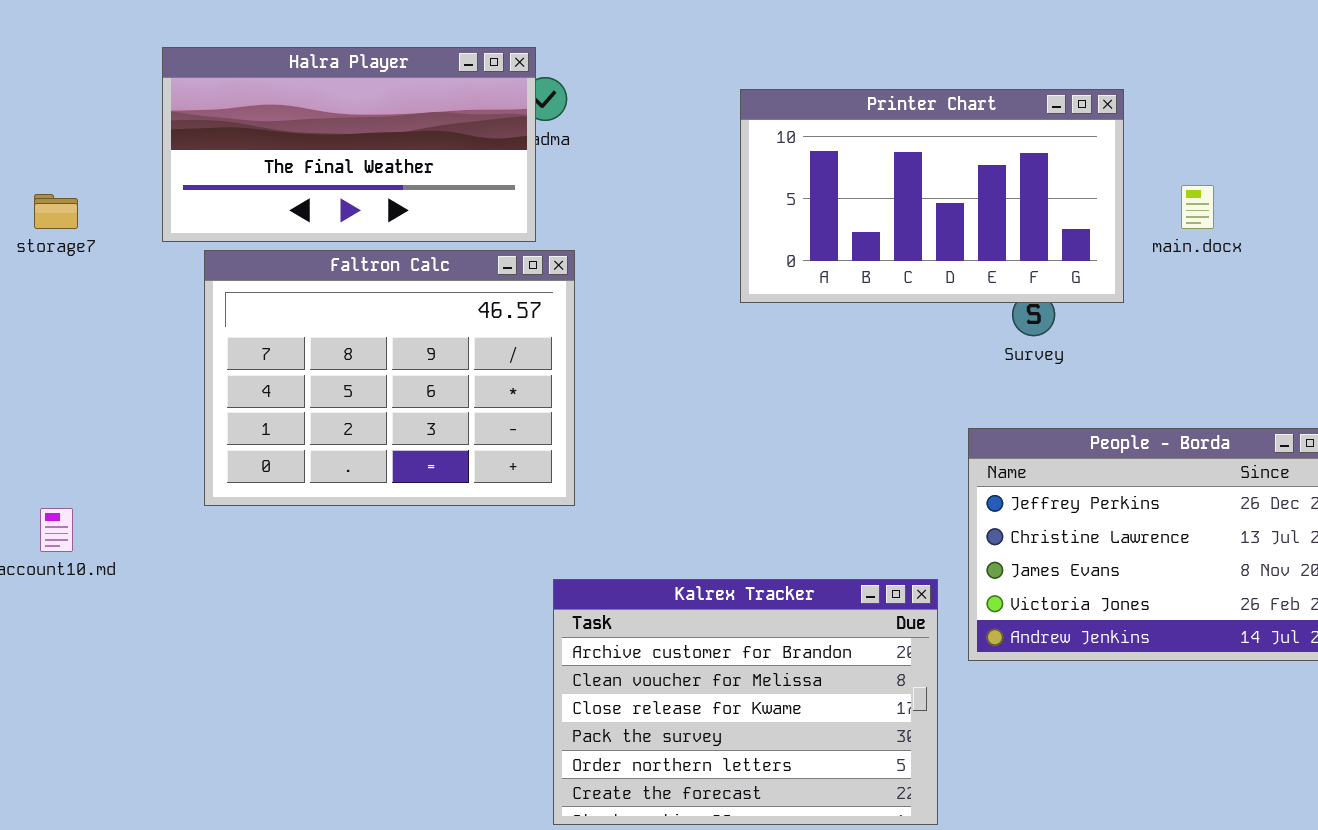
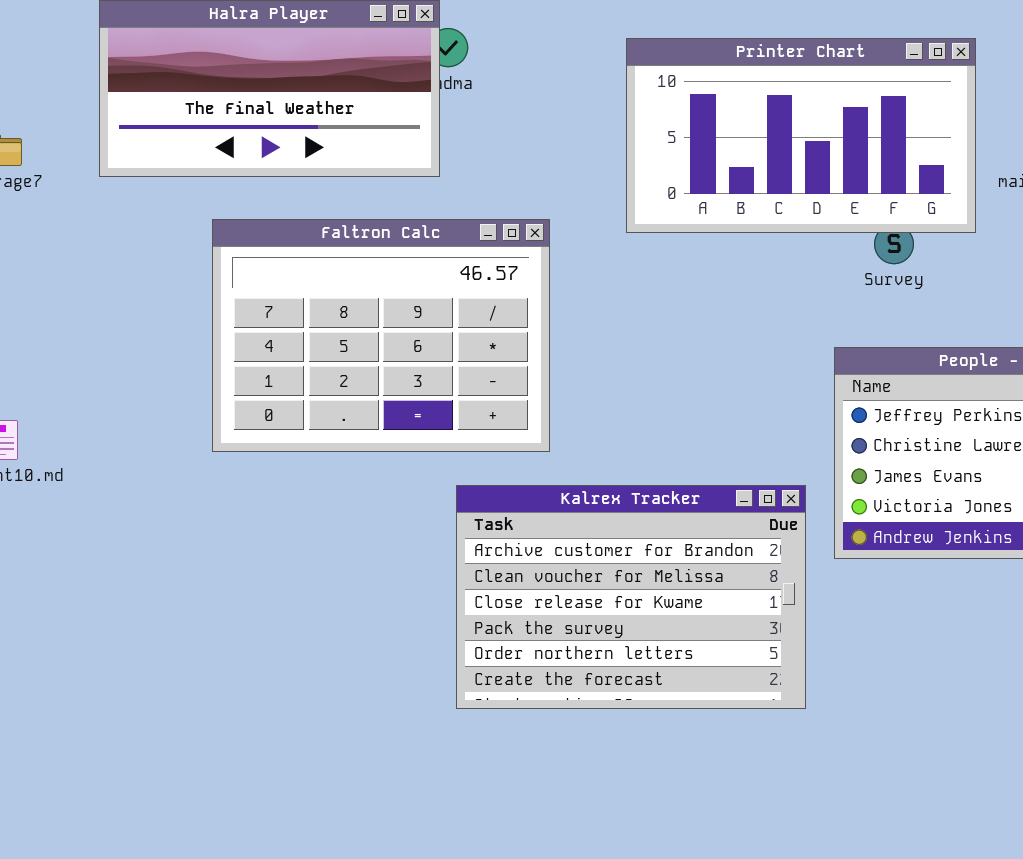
Faltron Calc: [204,250,575,506] -> [212,219,550,452], moved

